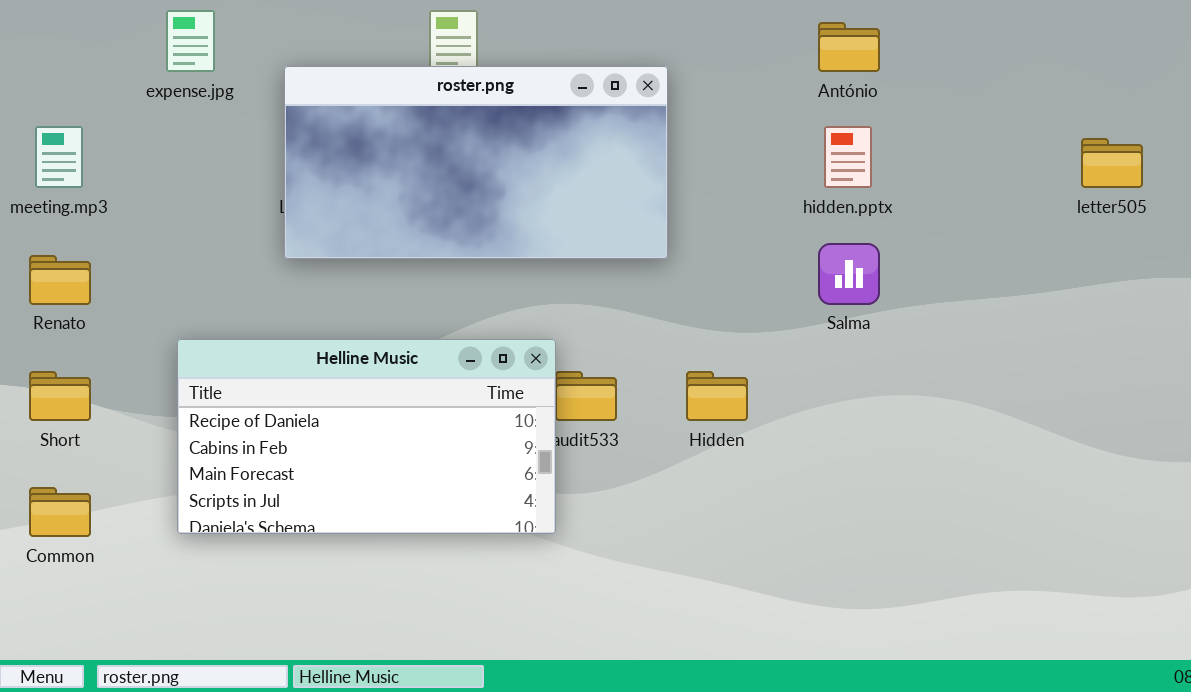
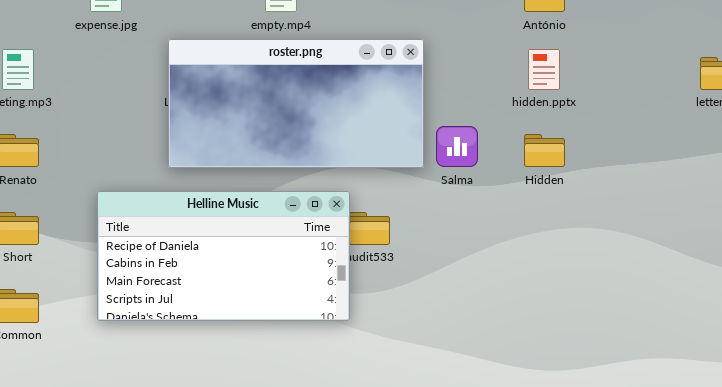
roster.png: [284,66,668,259] -> [168,39,424,168], moved
Salma: [818,243,880,305] -> [436,126,478,167], moved
Hidden: [686,371,748,421] -> [524,134,565,167], moved

